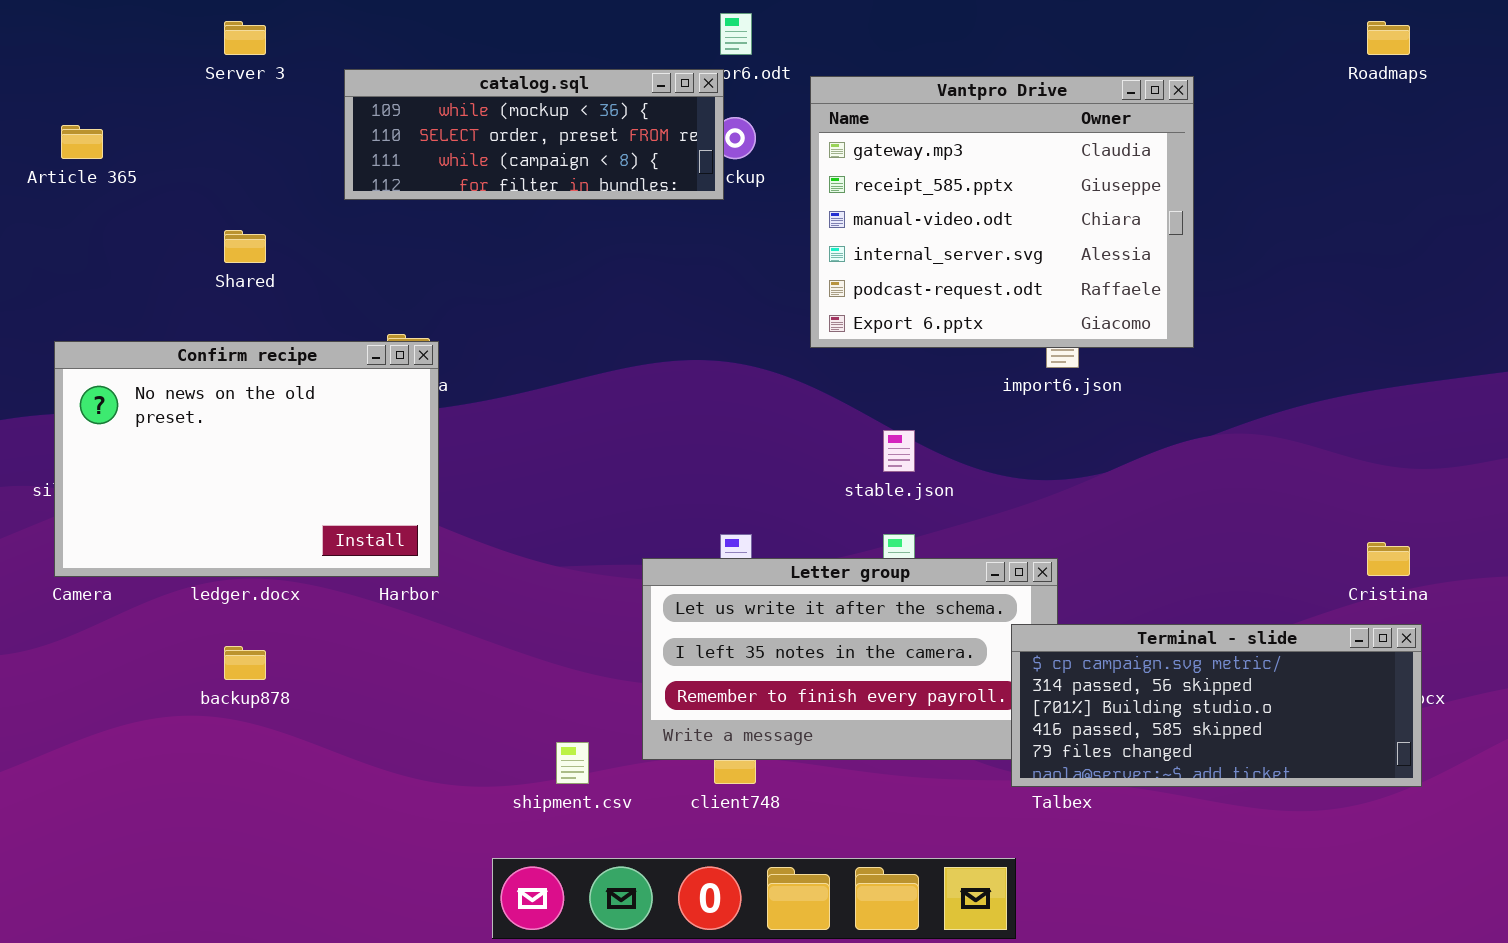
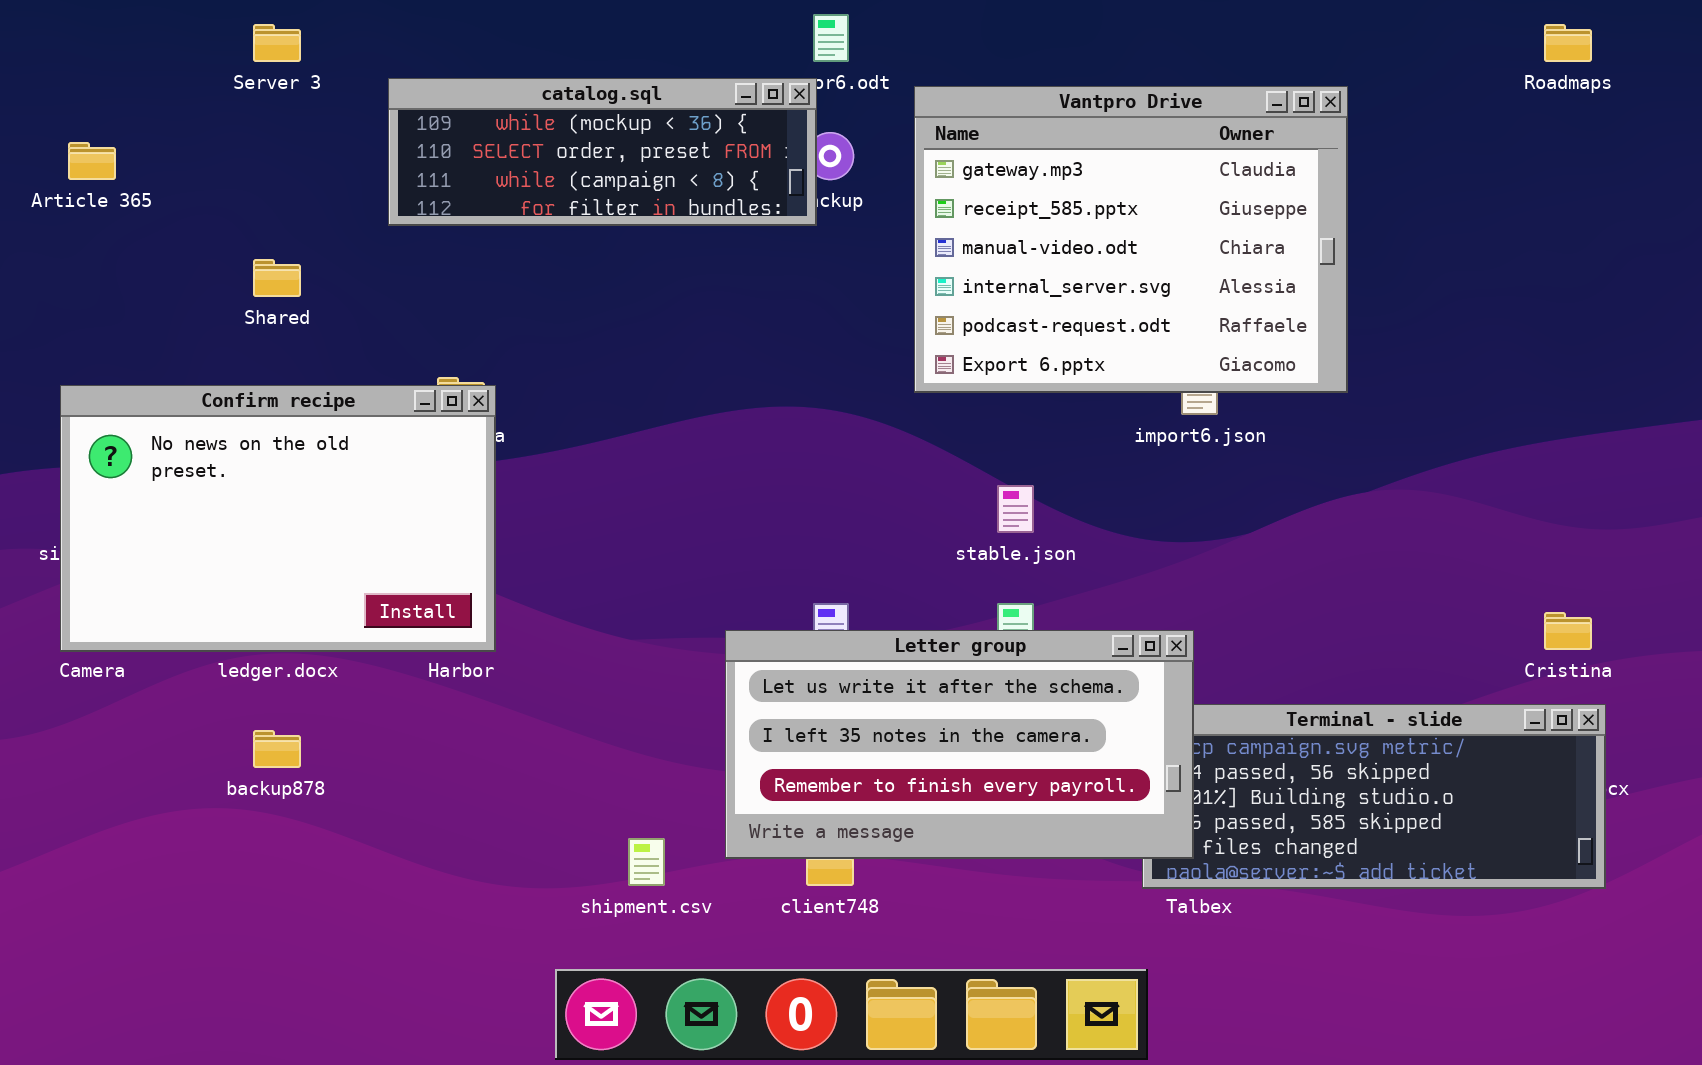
Letter group: [642,558,1058,760] -> [725,630,1194,859], raised

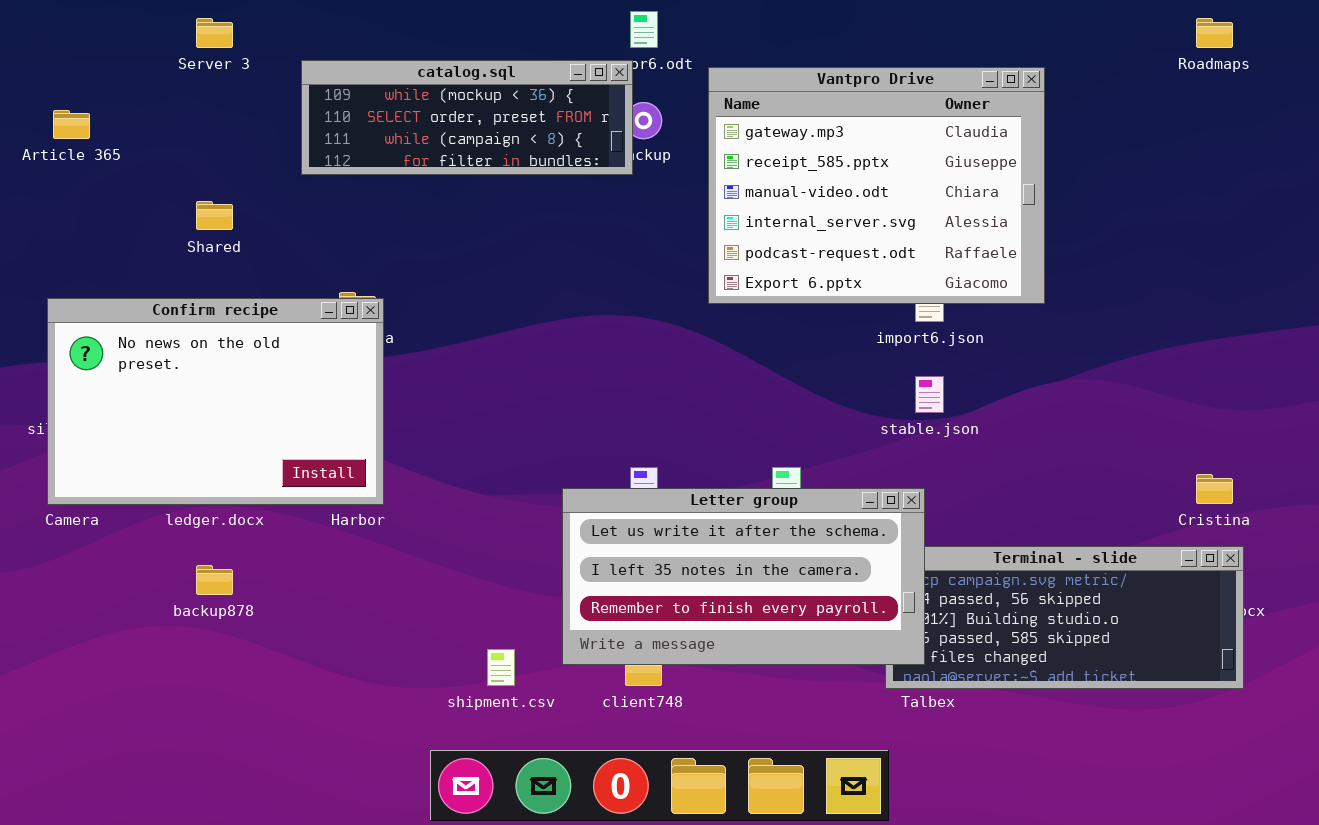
stable.json: [997,485,1034,533] -> [915,376,944,413], moved

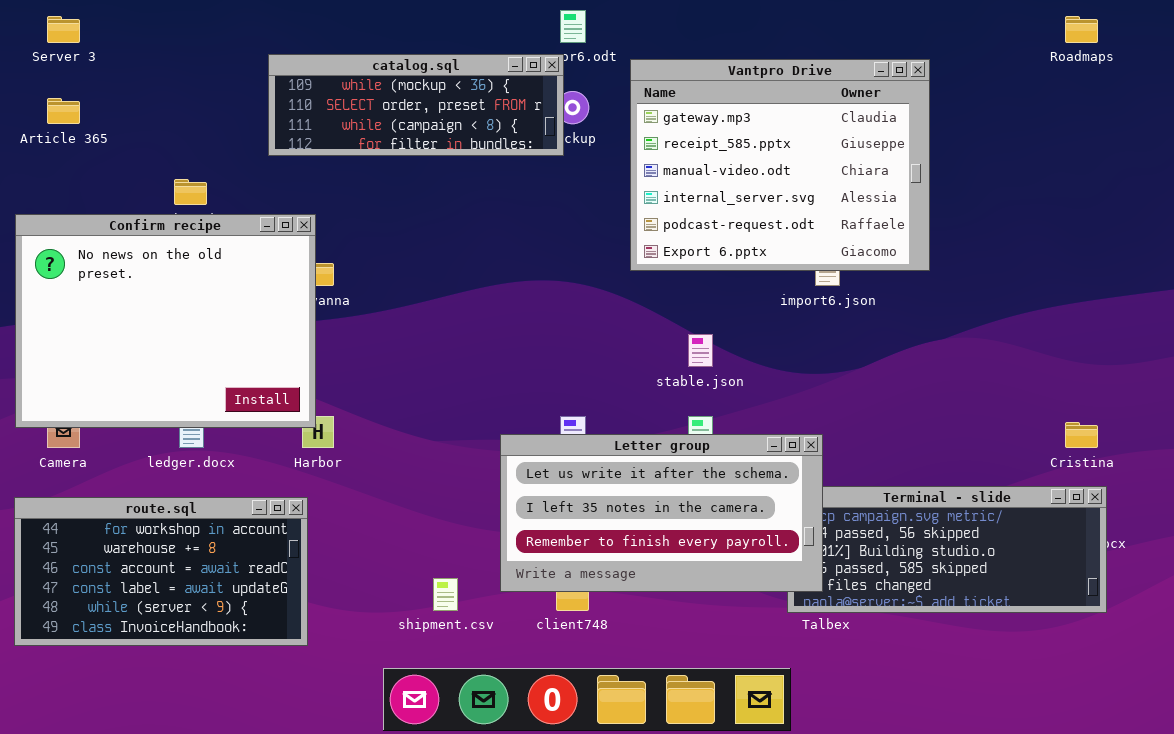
Server 3: [196,18,233,48] -> [47,16,80,43], moved
Confirm recipe: [47,298,384,505] -> [15,214,316,428], moved, resized
stable.json: [915,376,944,413] -> [688,334,713,367], moved
route.sql: none -> [14,497,308,646], opened

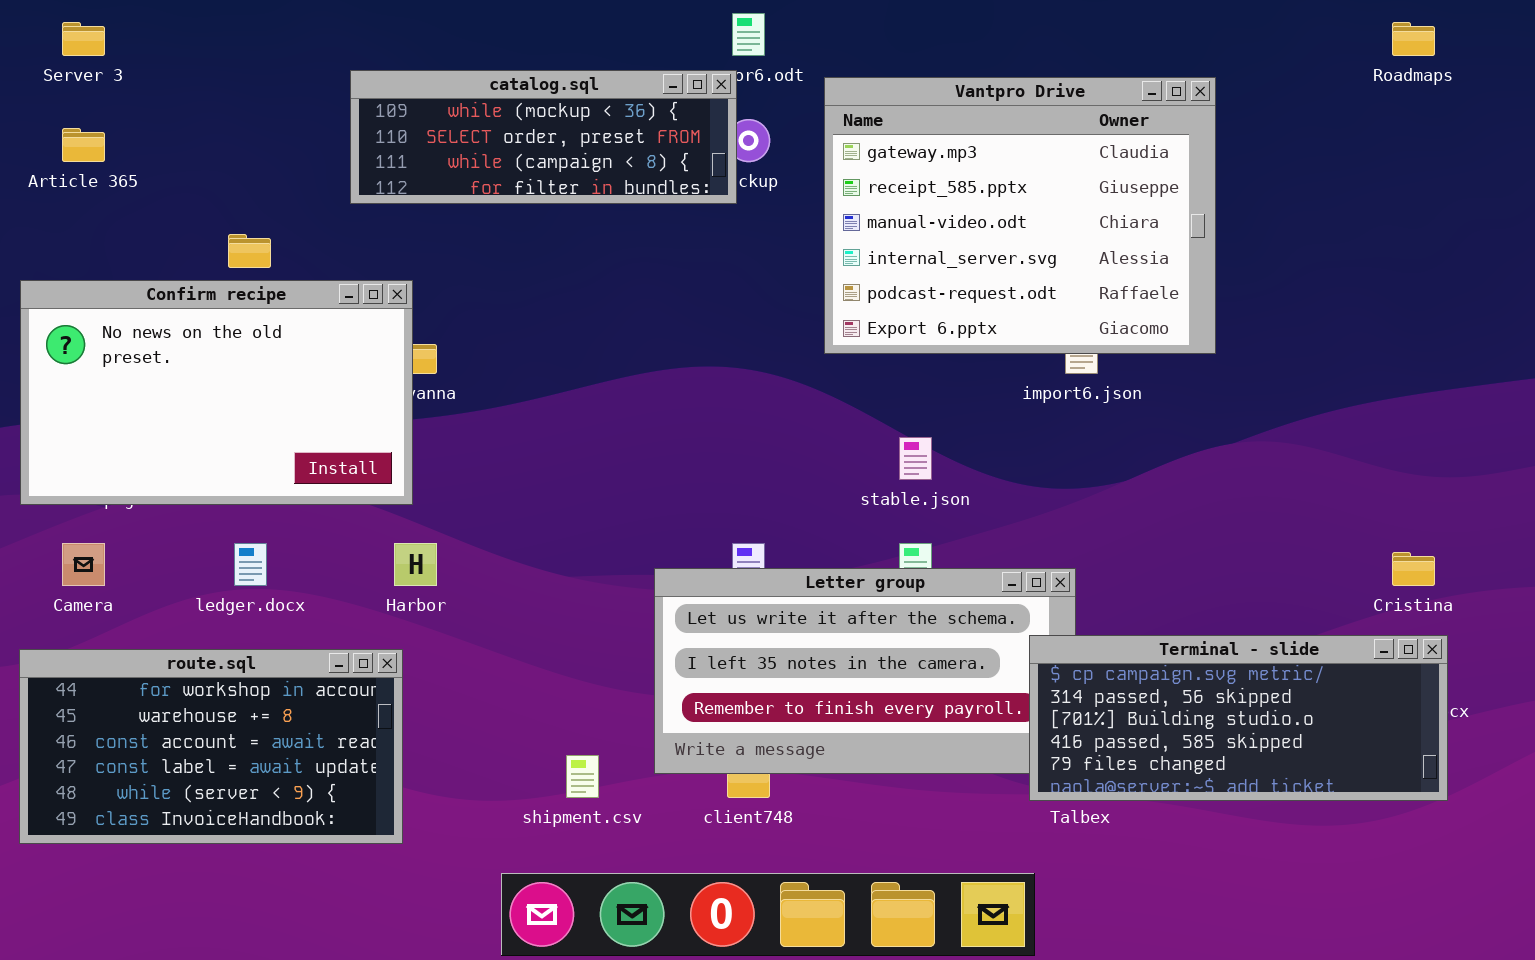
Confirm recipe: [15,214,316,428] -> [20,280,413,505], resized
Terminal - slide: [787,486,1107,613] -> [1029,635,1448,801], raised

